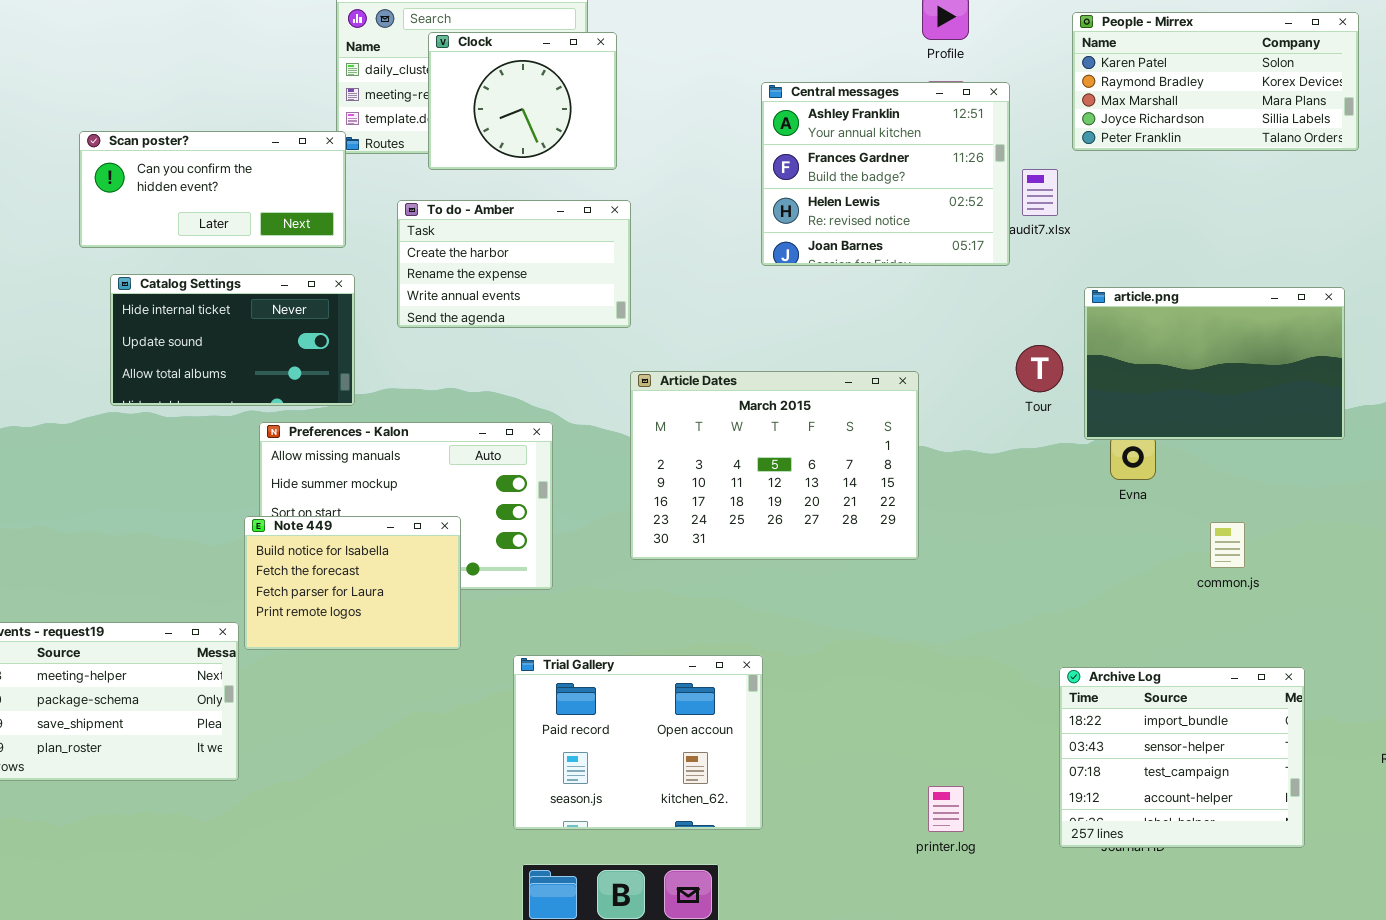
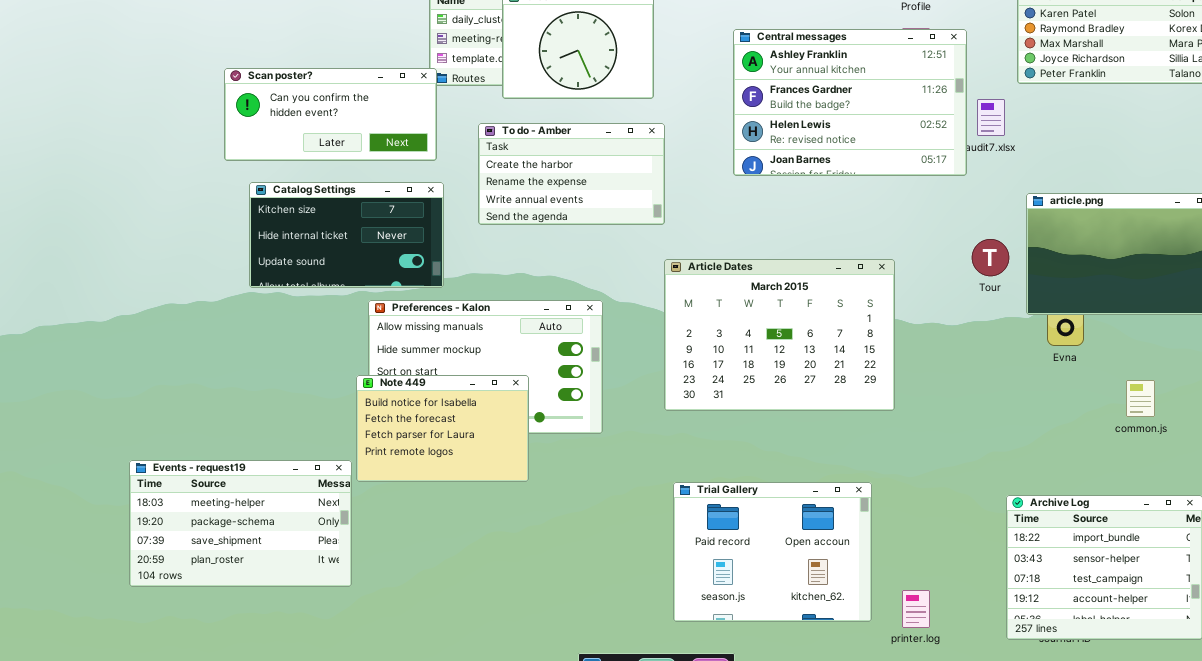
Central messages: [761,82,1010,266] -> [733,29,967,176], resized
Catalog Settings: [110,274,355,406] -> [249,182,444,288], scrolled up 1 row
Trial Gallery: [513,655,763,830] -> [673,482,872,622], moved

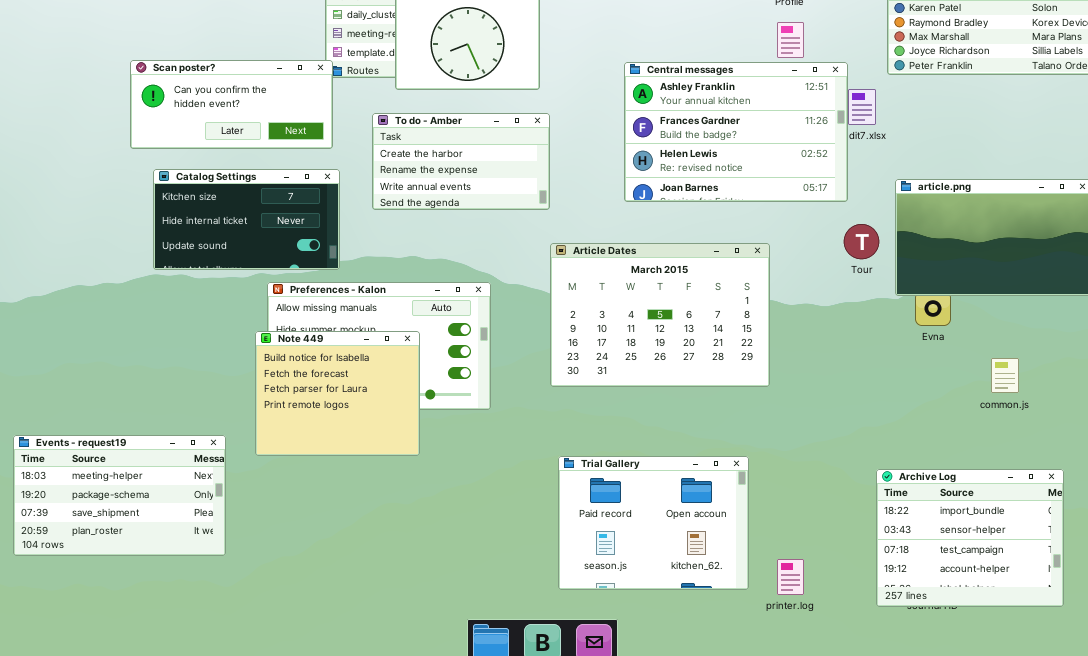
Central messages: [733,29,967,176] -> [624,62,848,202], moved
Note 449: [356,375,529,482] -> [255,331,420,456], resized
Events - request19: [129,460,352,587] -> [13,435,226,556], moved

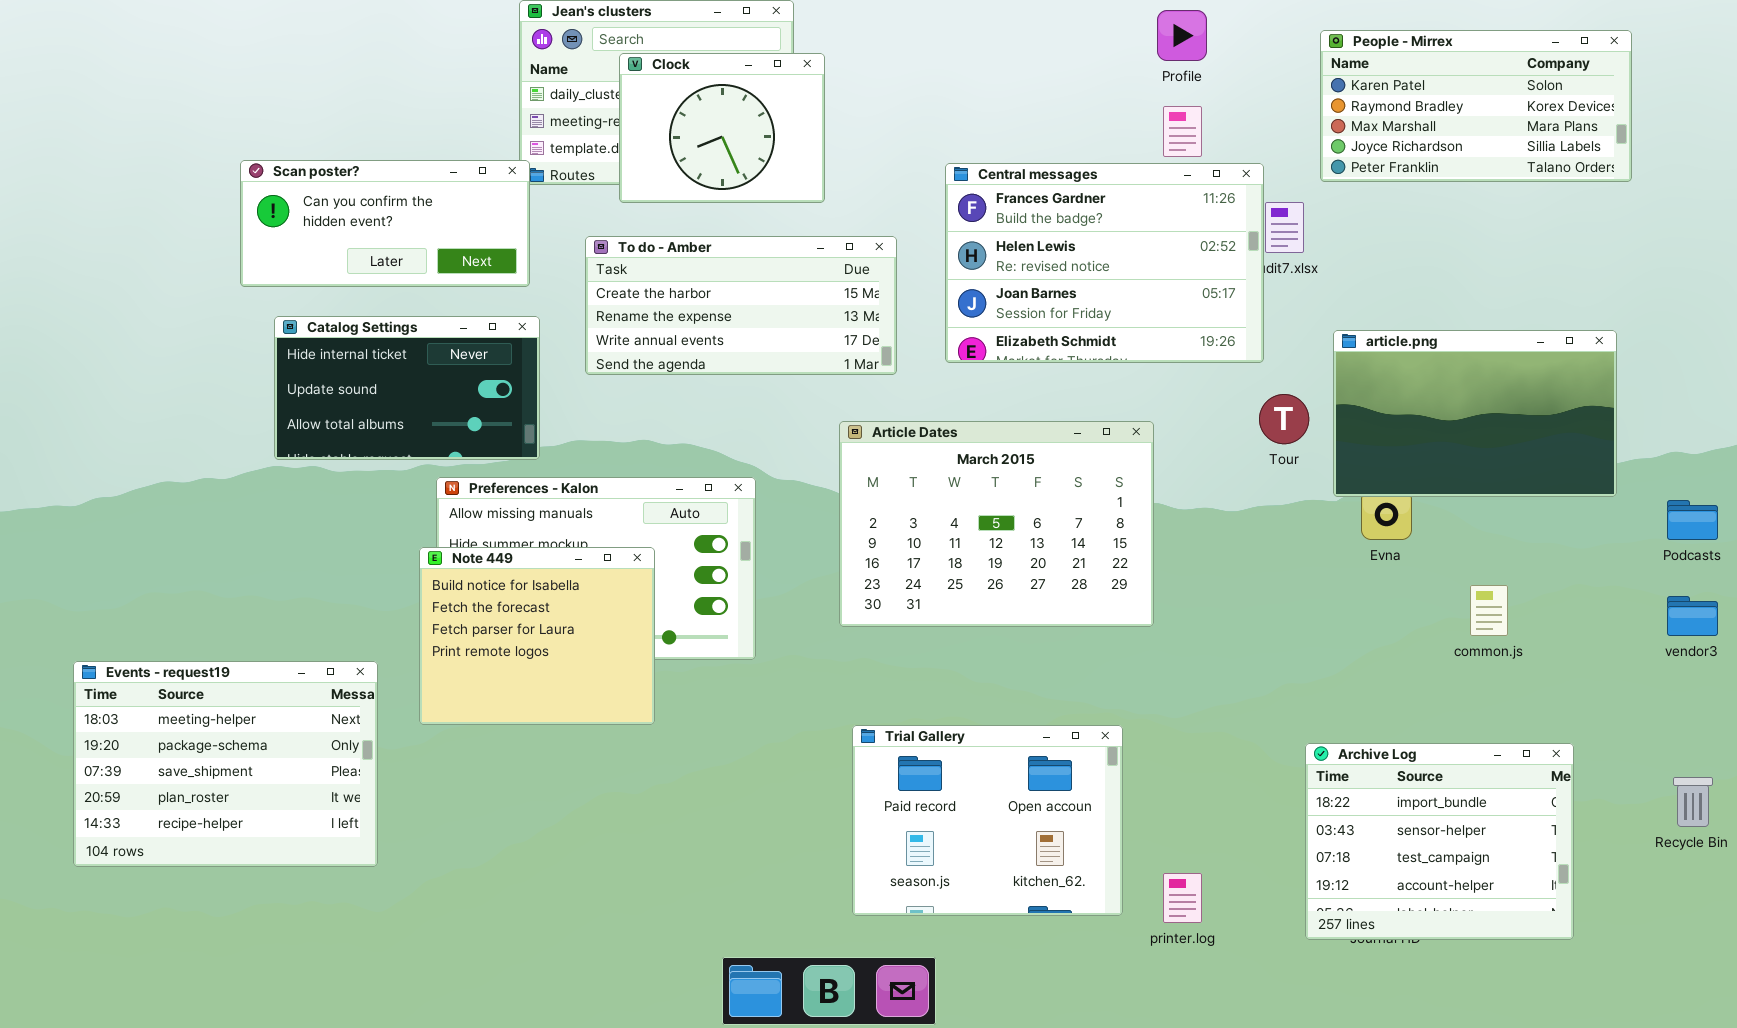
Central messages: [624,62,848,202] -> [945,163,1264,363], scrolled down 1 row
To do - Amber: [372,113,550,210] -> [585,236,897,375], resized
Catalog Settings: [153,169,340,270] -> [274,316,540,460], scrolled down 1 row
Events - request19: [13,435,226,556] -> [73,661,378,867], resized

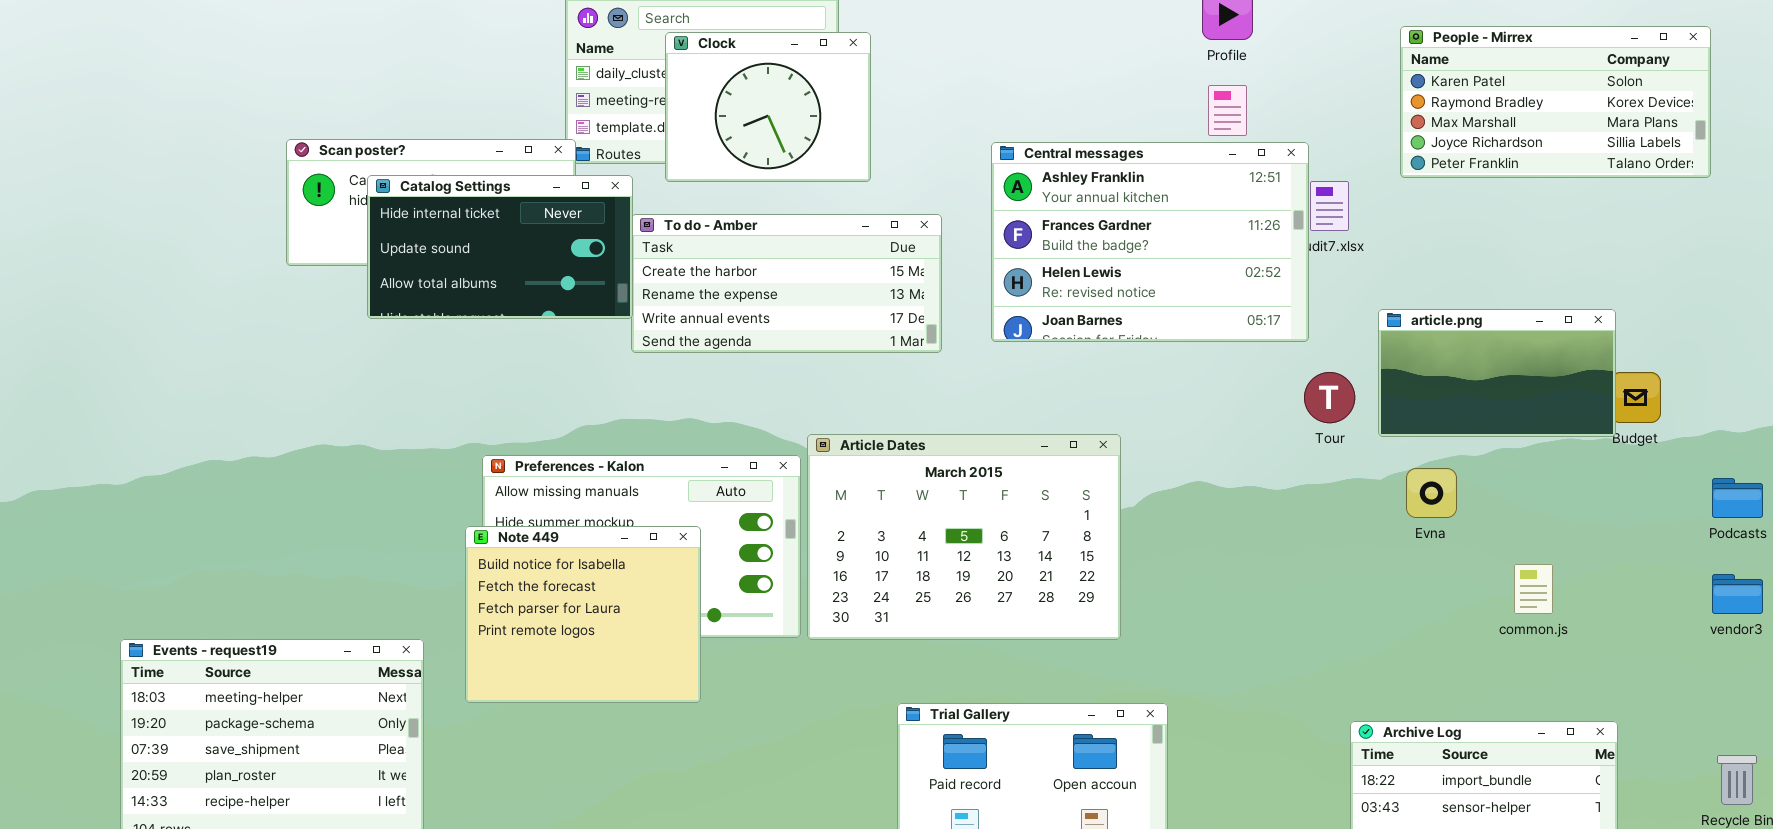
People - Mirrex: [1320,30,1632,182] -> [1400,26,1711,178], moved
Central messages: [945,163,1264,363] -> [991,142,1309,342], scrolled up 1 row
Catalog Settings: [274,316,540,460] -> [367,175,633,319], moved
article.png: [1333,330,1617,497] -> [1378,309,1616,437], resized
Article Dates: [839,421,1154,627] -> [807,434,1121,640], moved

